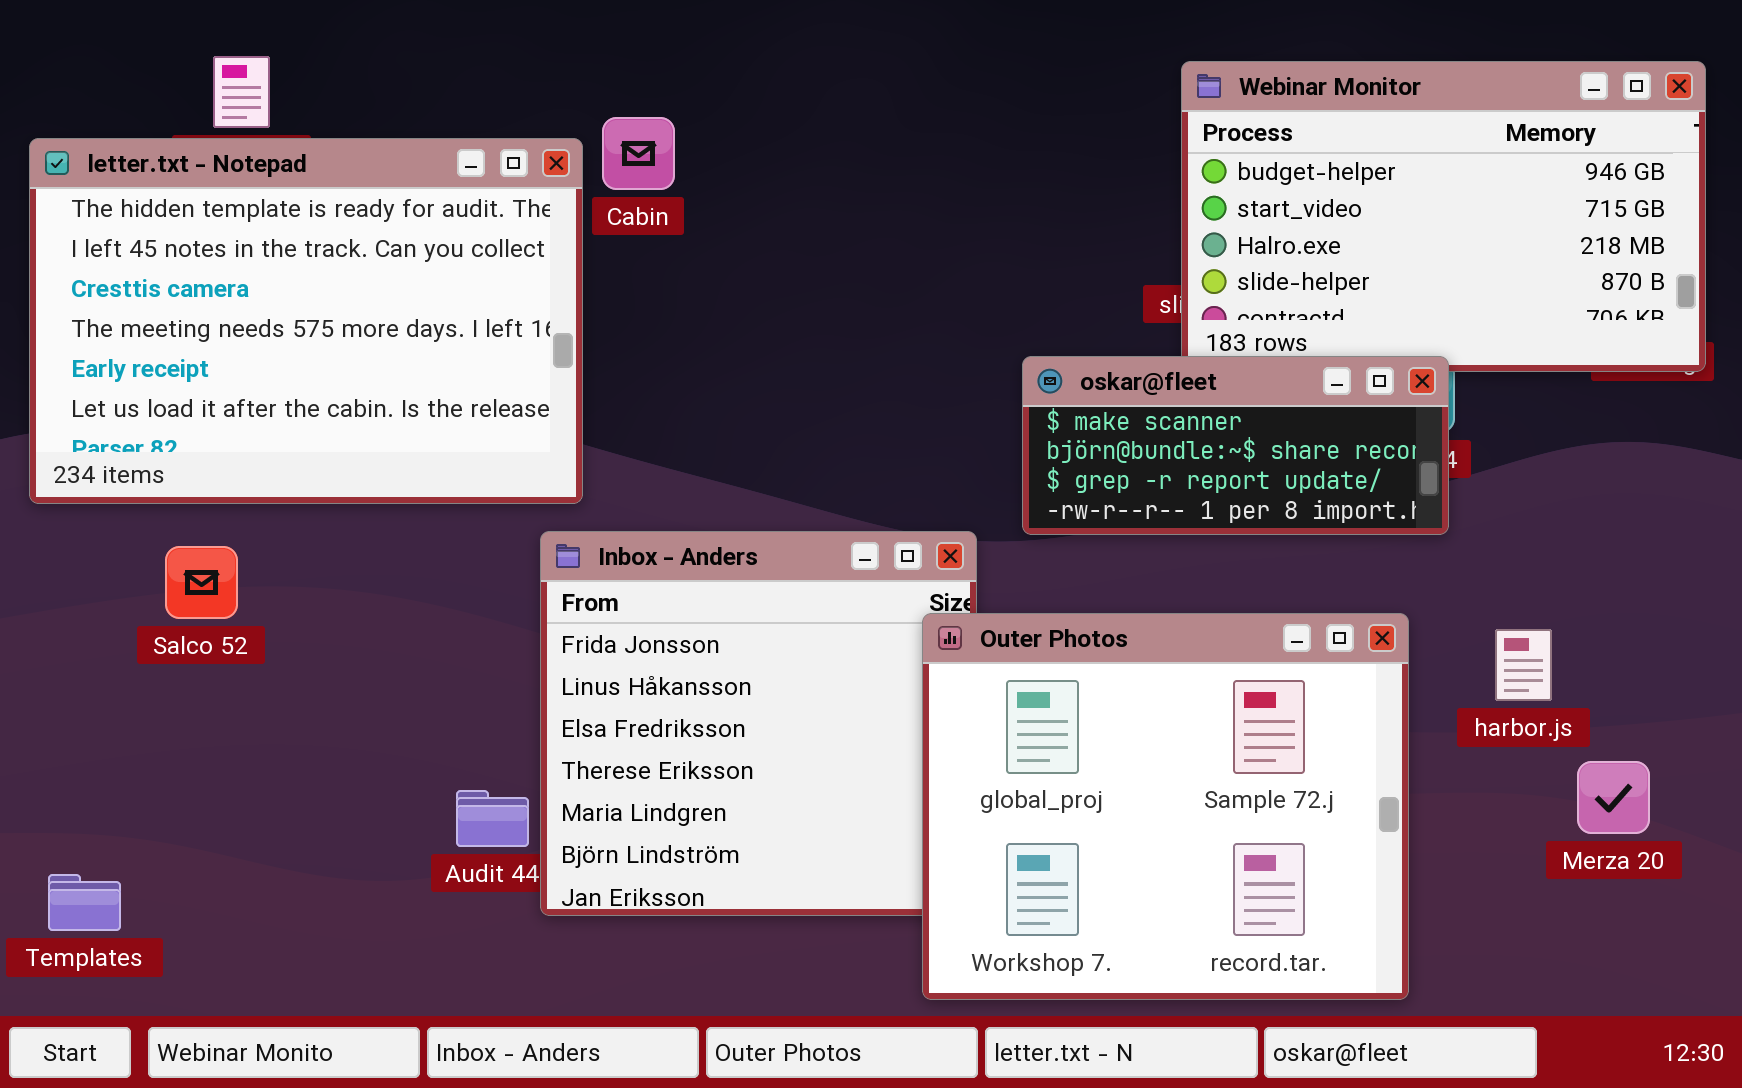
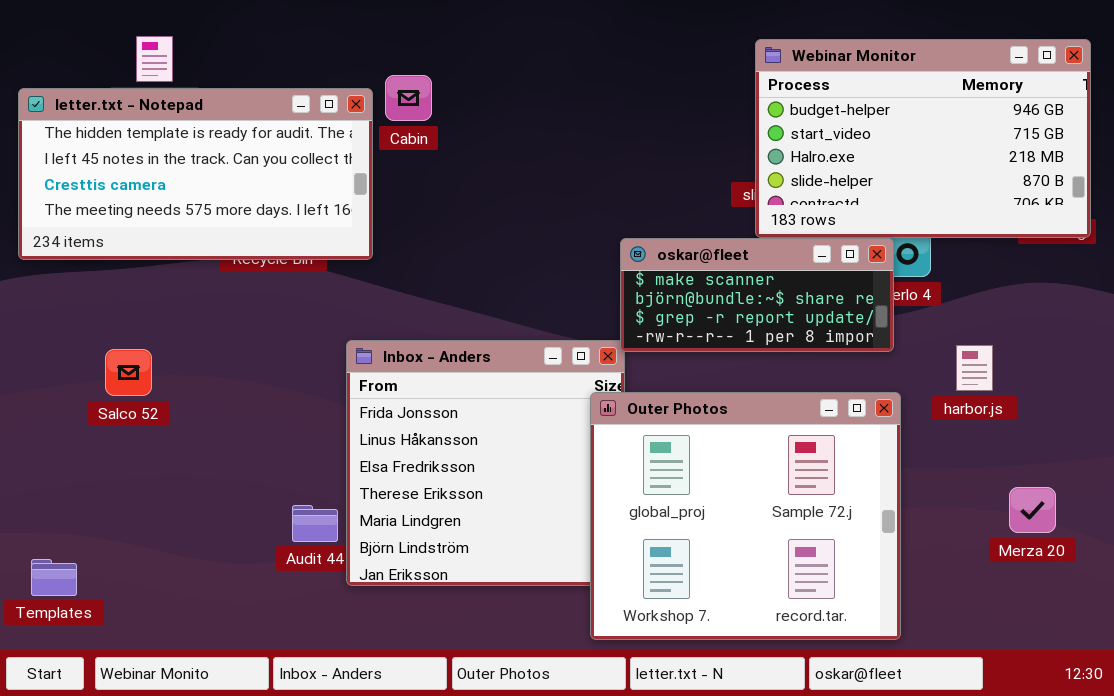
letter.txt - Notepad: [29,138,583,504] -> [18,88,373,260], resized
oskar@fleet: [1022,356,1449,535] -> [620,238,894,352], moved
harbor.js: [1495,629,1552,701] -> [956,345,993,391], moved

